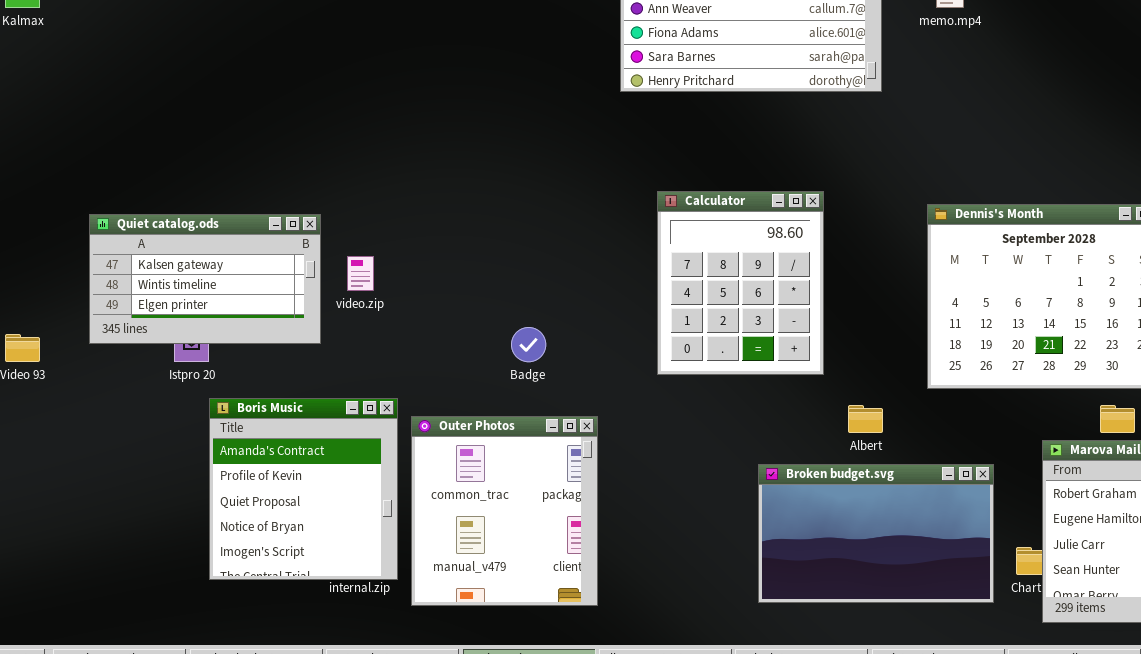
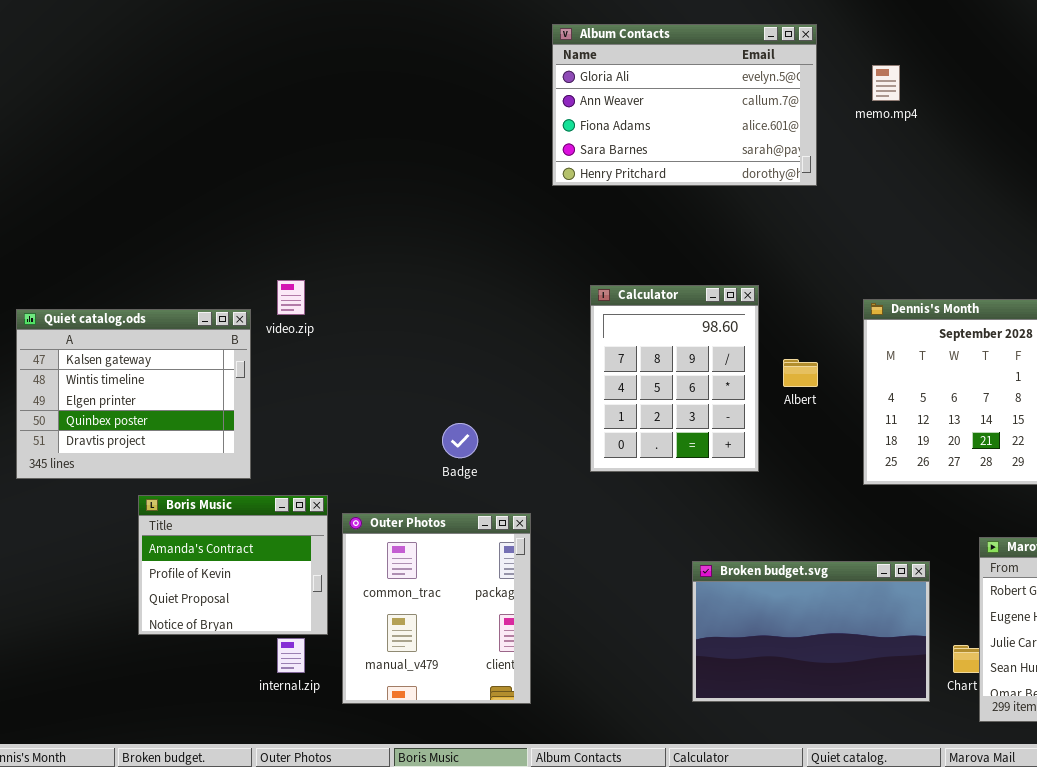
Quiet catalog.ods: [89,214,321,344] -> [16,309,251,479], resized
video.zip: [347,256,374,291] -> [277,280,305,315], moved
Boris Music: [209,398,398,580] -> [138,495,328,635], resized
Albert: [848,405,883,433] -> [783,359,818,387], moved

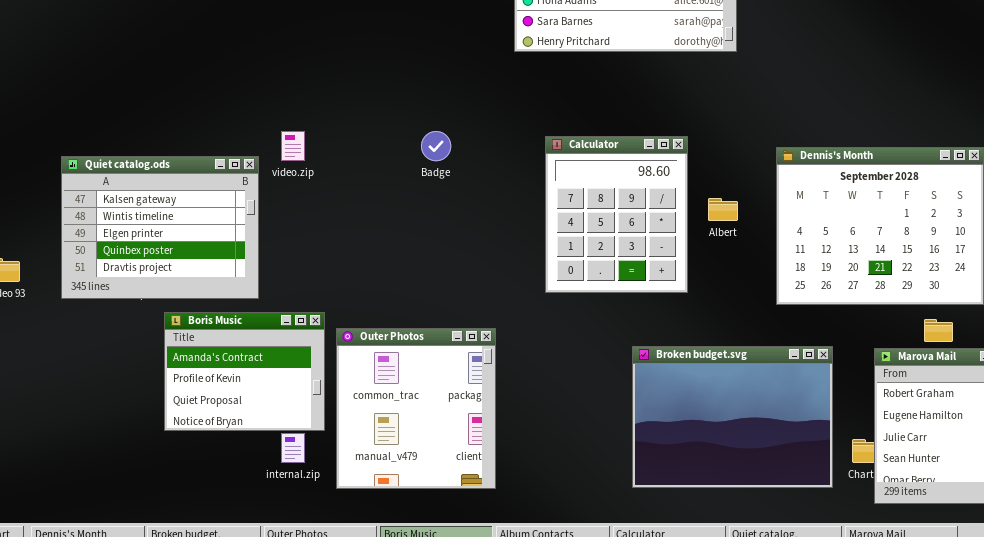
Badge: [442,423,478,458] -> [421,131,451,161], moved
Broken budget.svg: [692,561,930,702] -> [632,346,833,488], resized

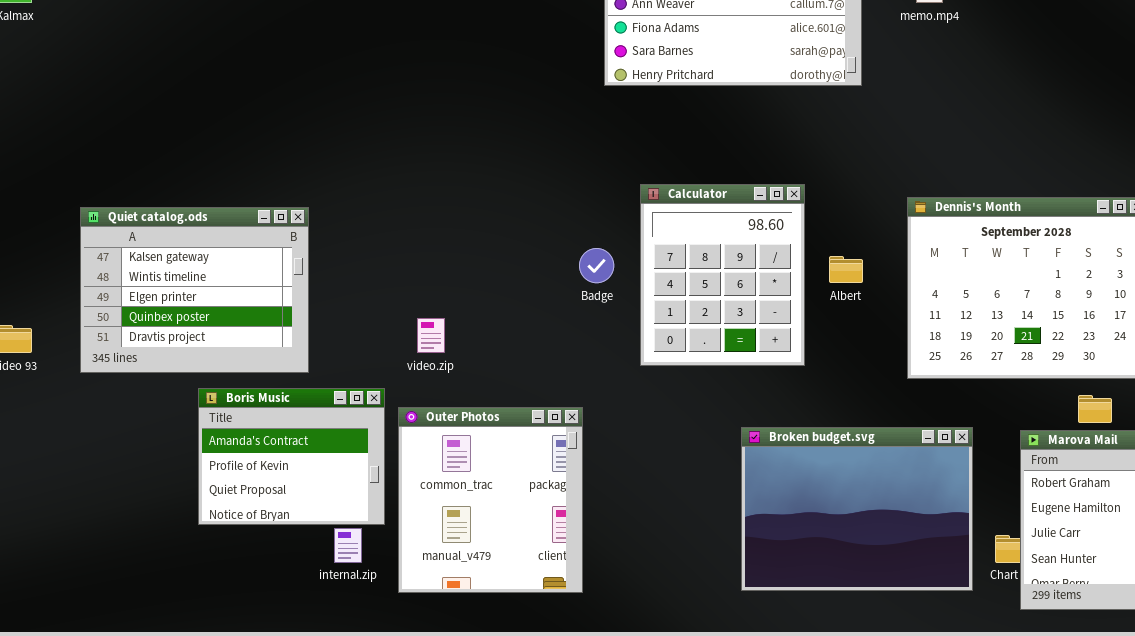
video.zip: [281,131,305,161] -> [417,318,445,353], moved
Badge: [421,131,451,161] -> [579,248,614,283], moved

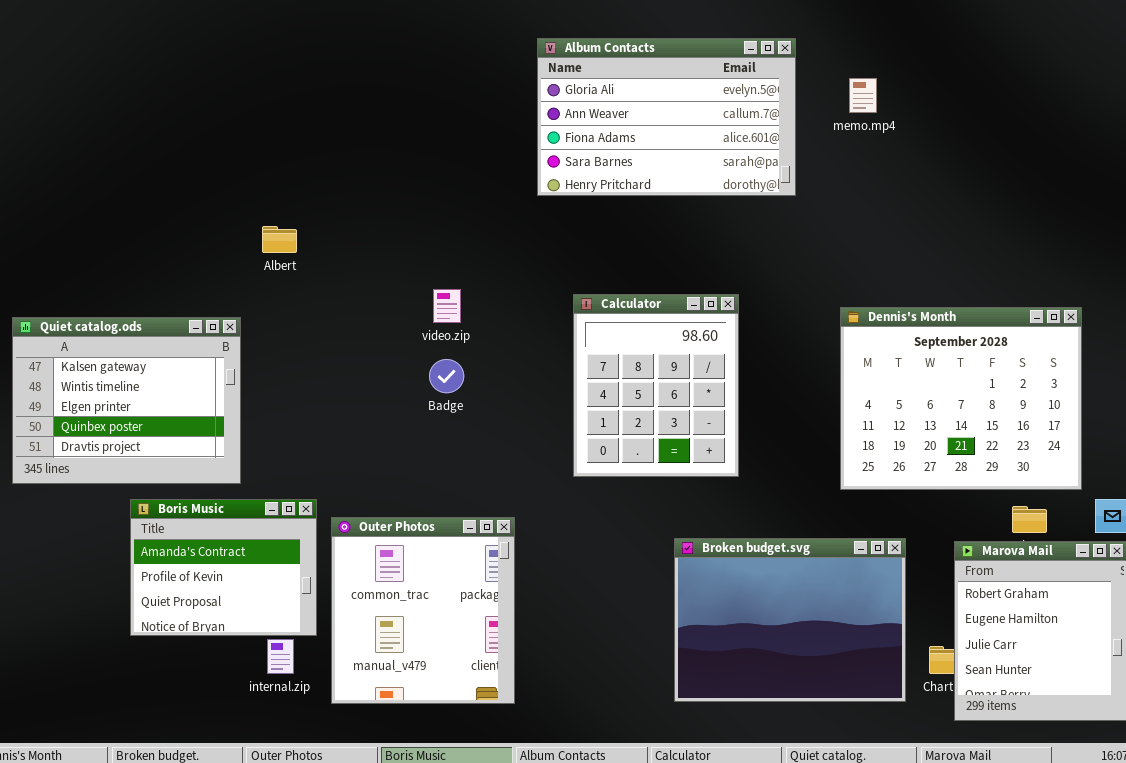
Badge: [579,248,614,283] -> [429,359,464,393], moved
Albert: [829,256,863,283] -> [262,226,297,253], moved
video.zip: [417,318,445,353] -> [433,289,461,323], moved

